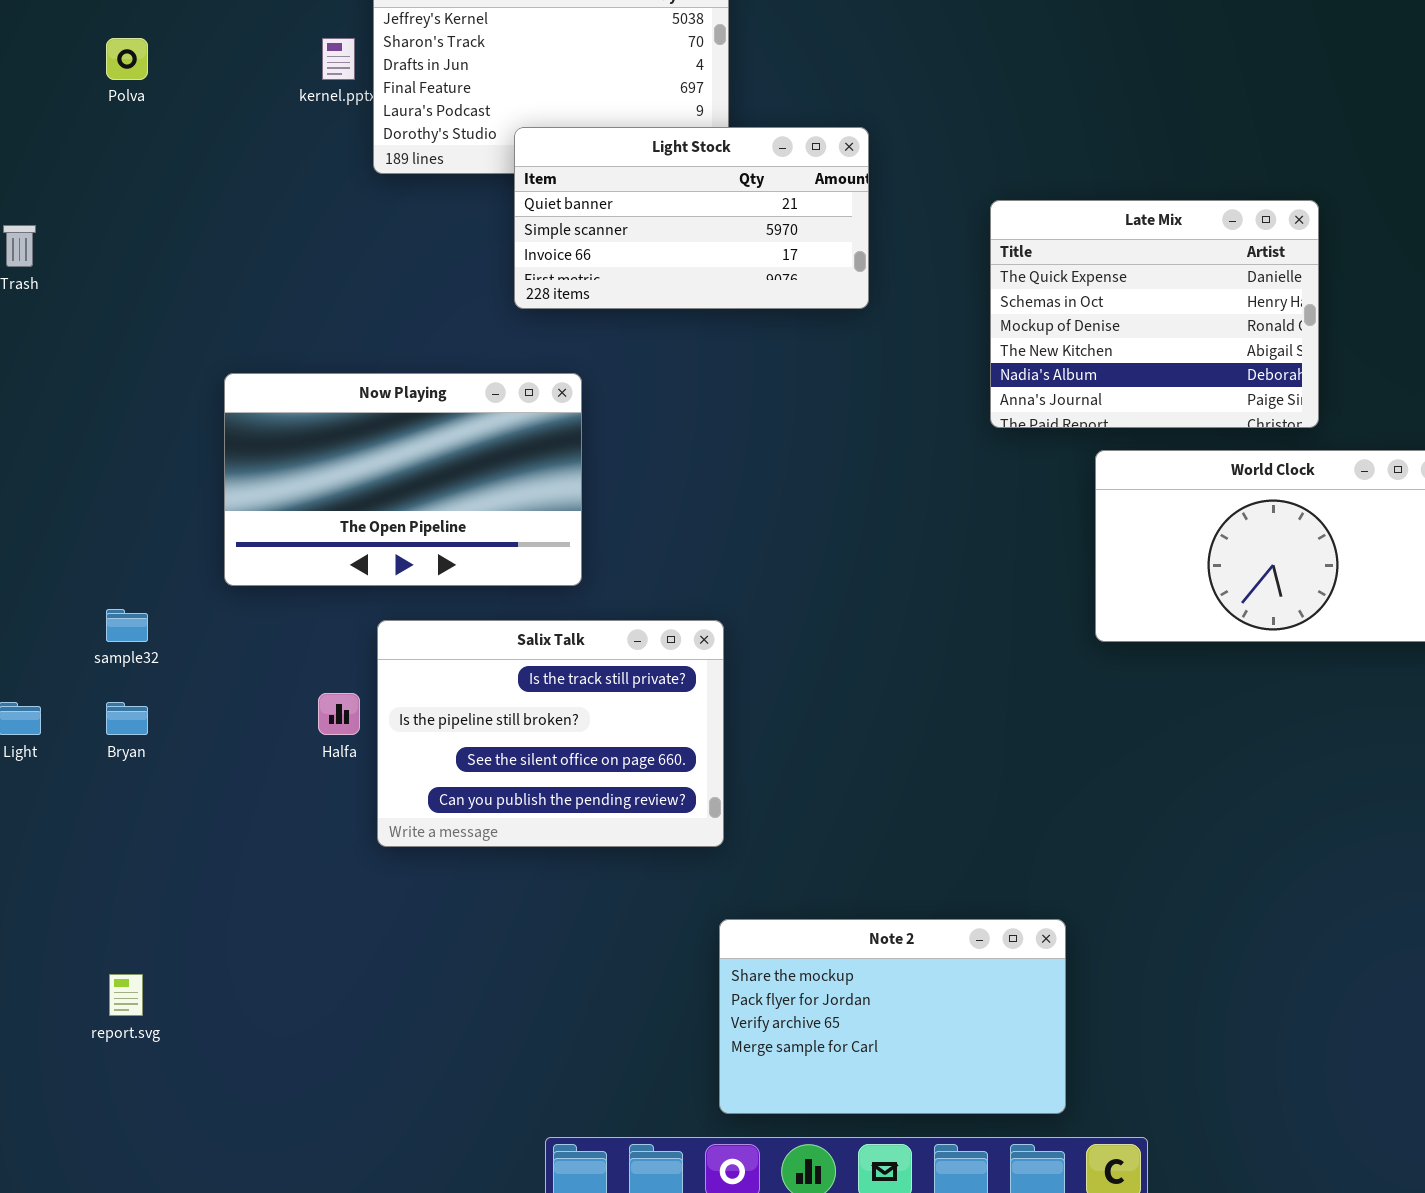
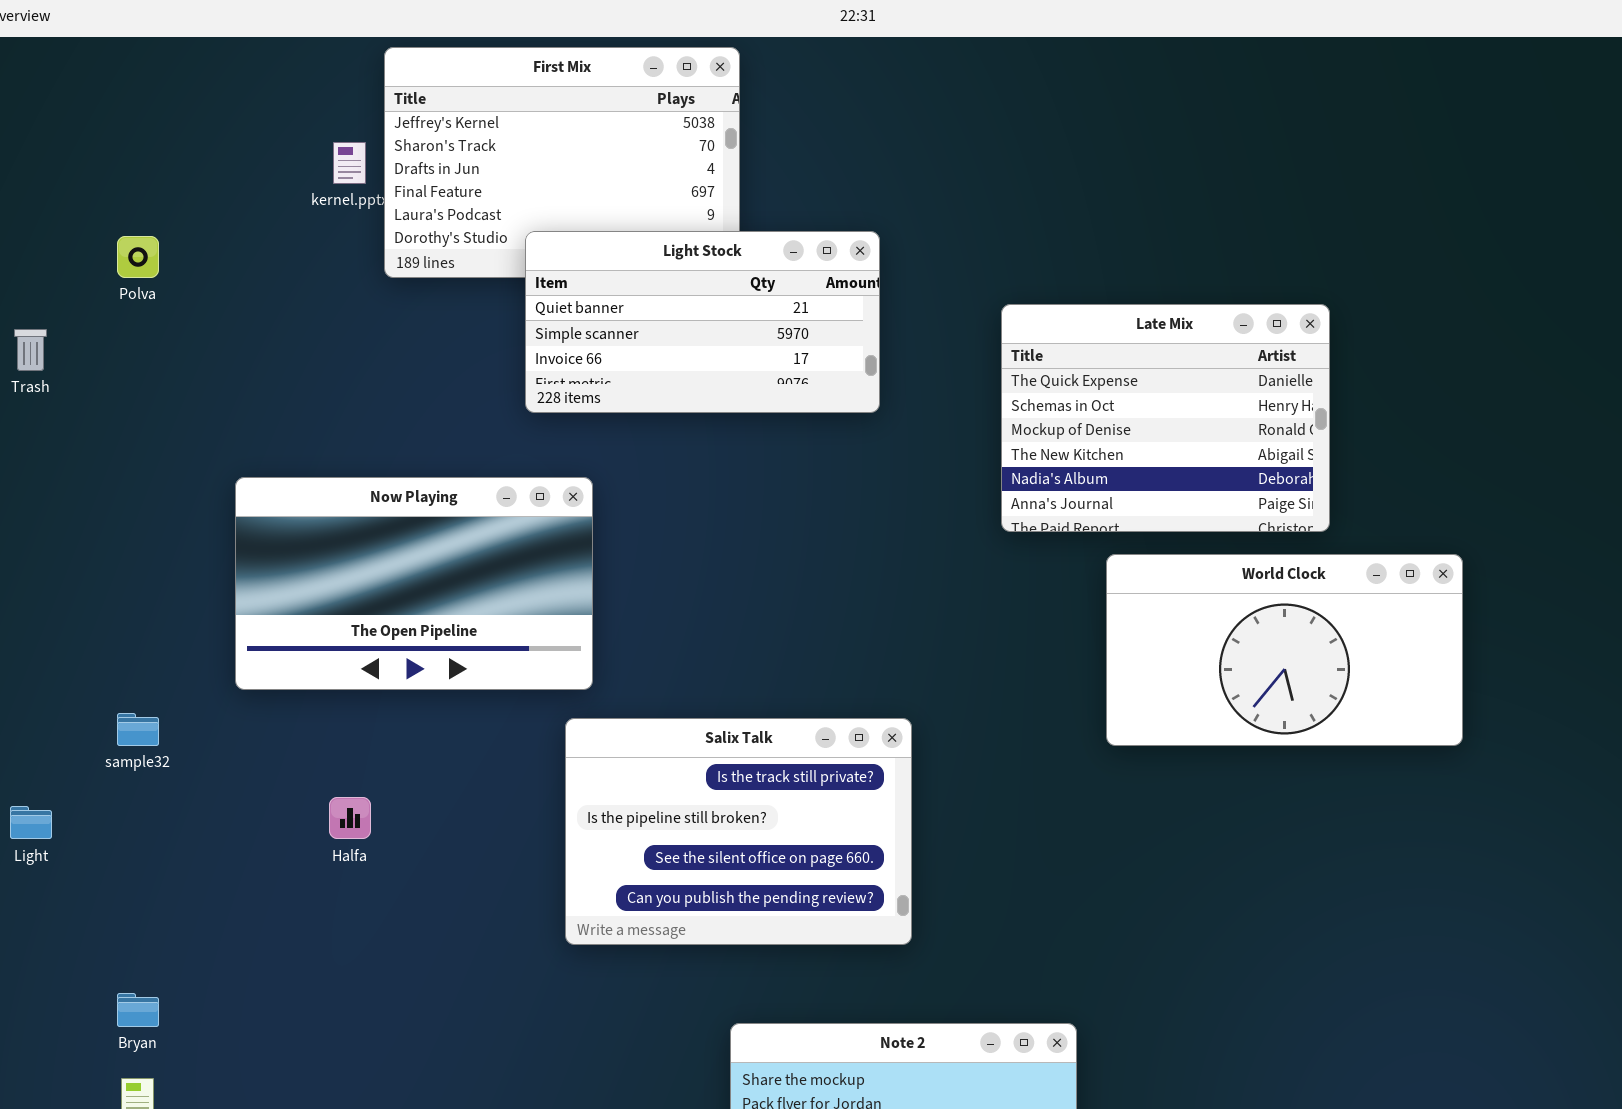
Polva: [106,38,148,80] -> [117,236,159,278], moved
Salix Talk: [377,620,724,847] -> [565,718,912,945], moved
Bryan: [106,702,148,735] -> [117,993,159,1027], moved

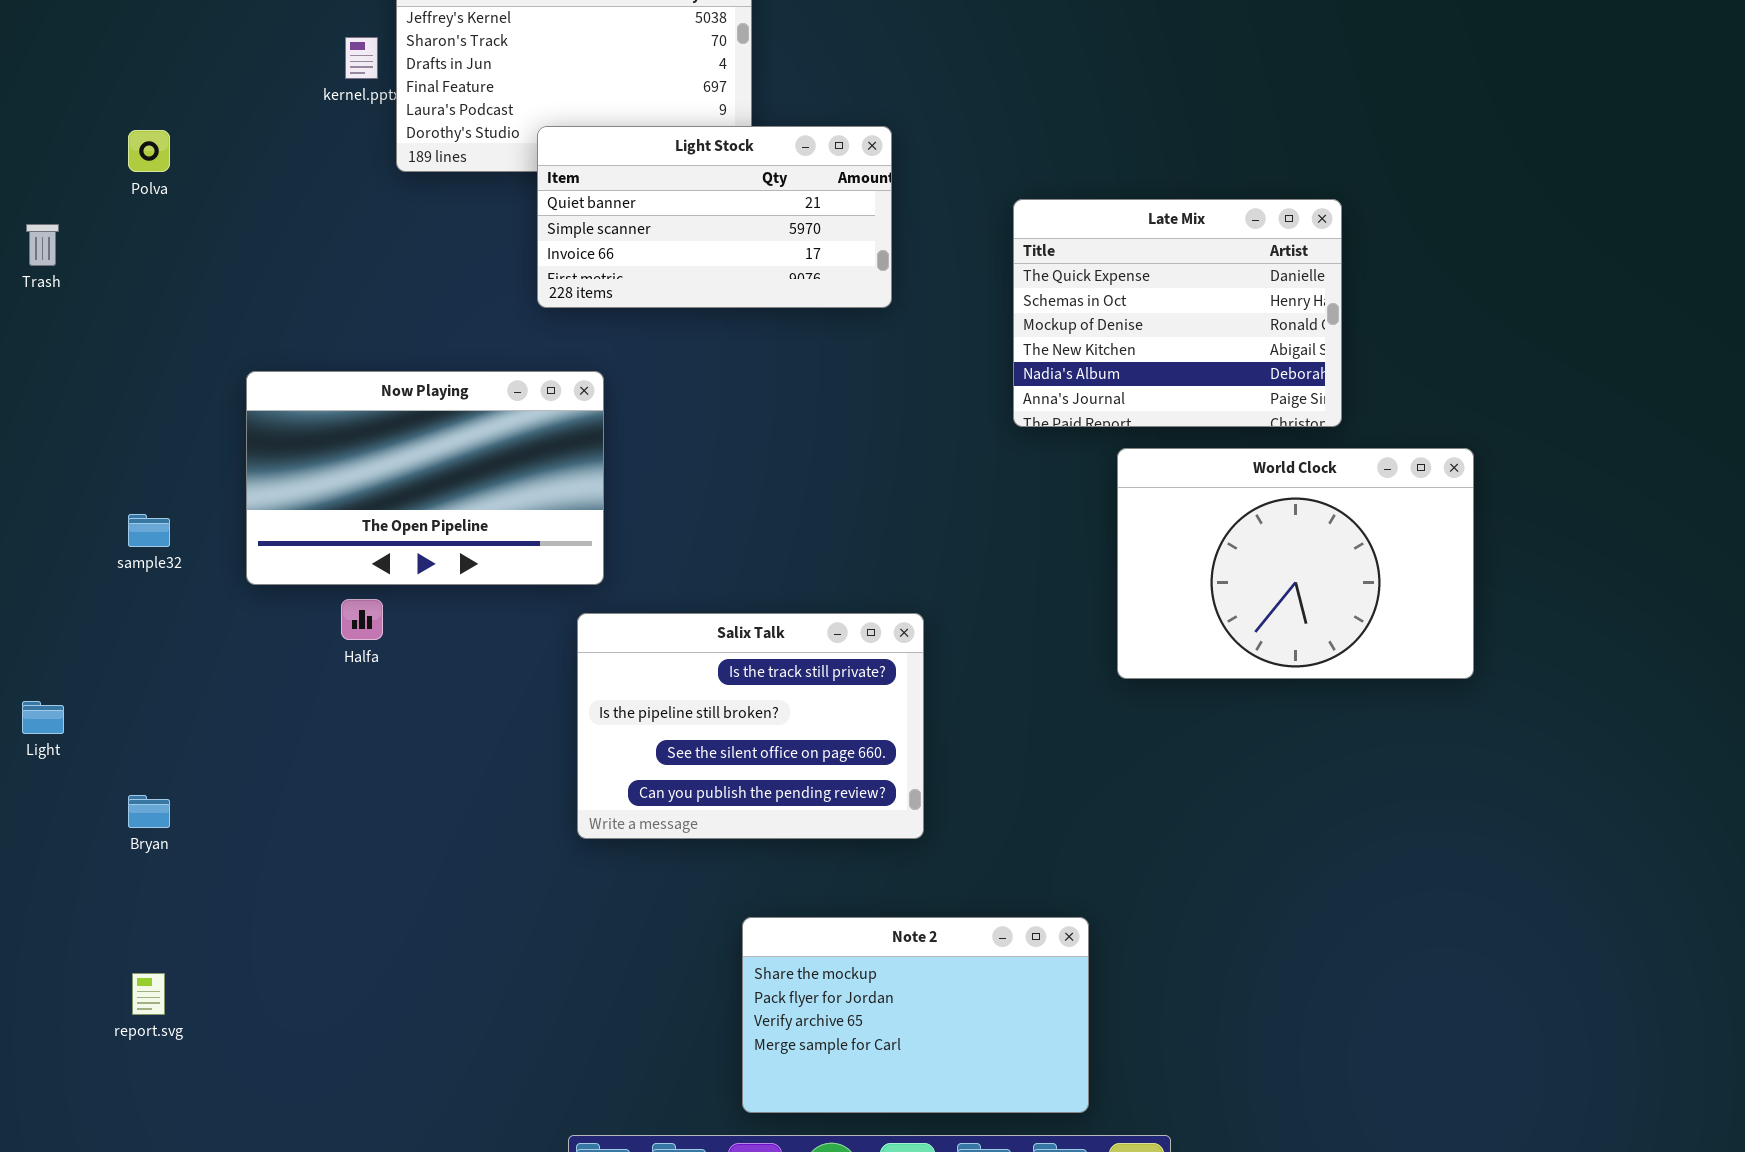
World Clock: [1106,554,1463,746] -> [1117,448,1474,679], resized
sample32: [117,713,159,746] -> [128,514,170,547], moved
Halfa: [329,797,371,839] -> [341,599,383,640], moved
Bryan: [117,993,159,1027] -> [128,795,170,828], moved

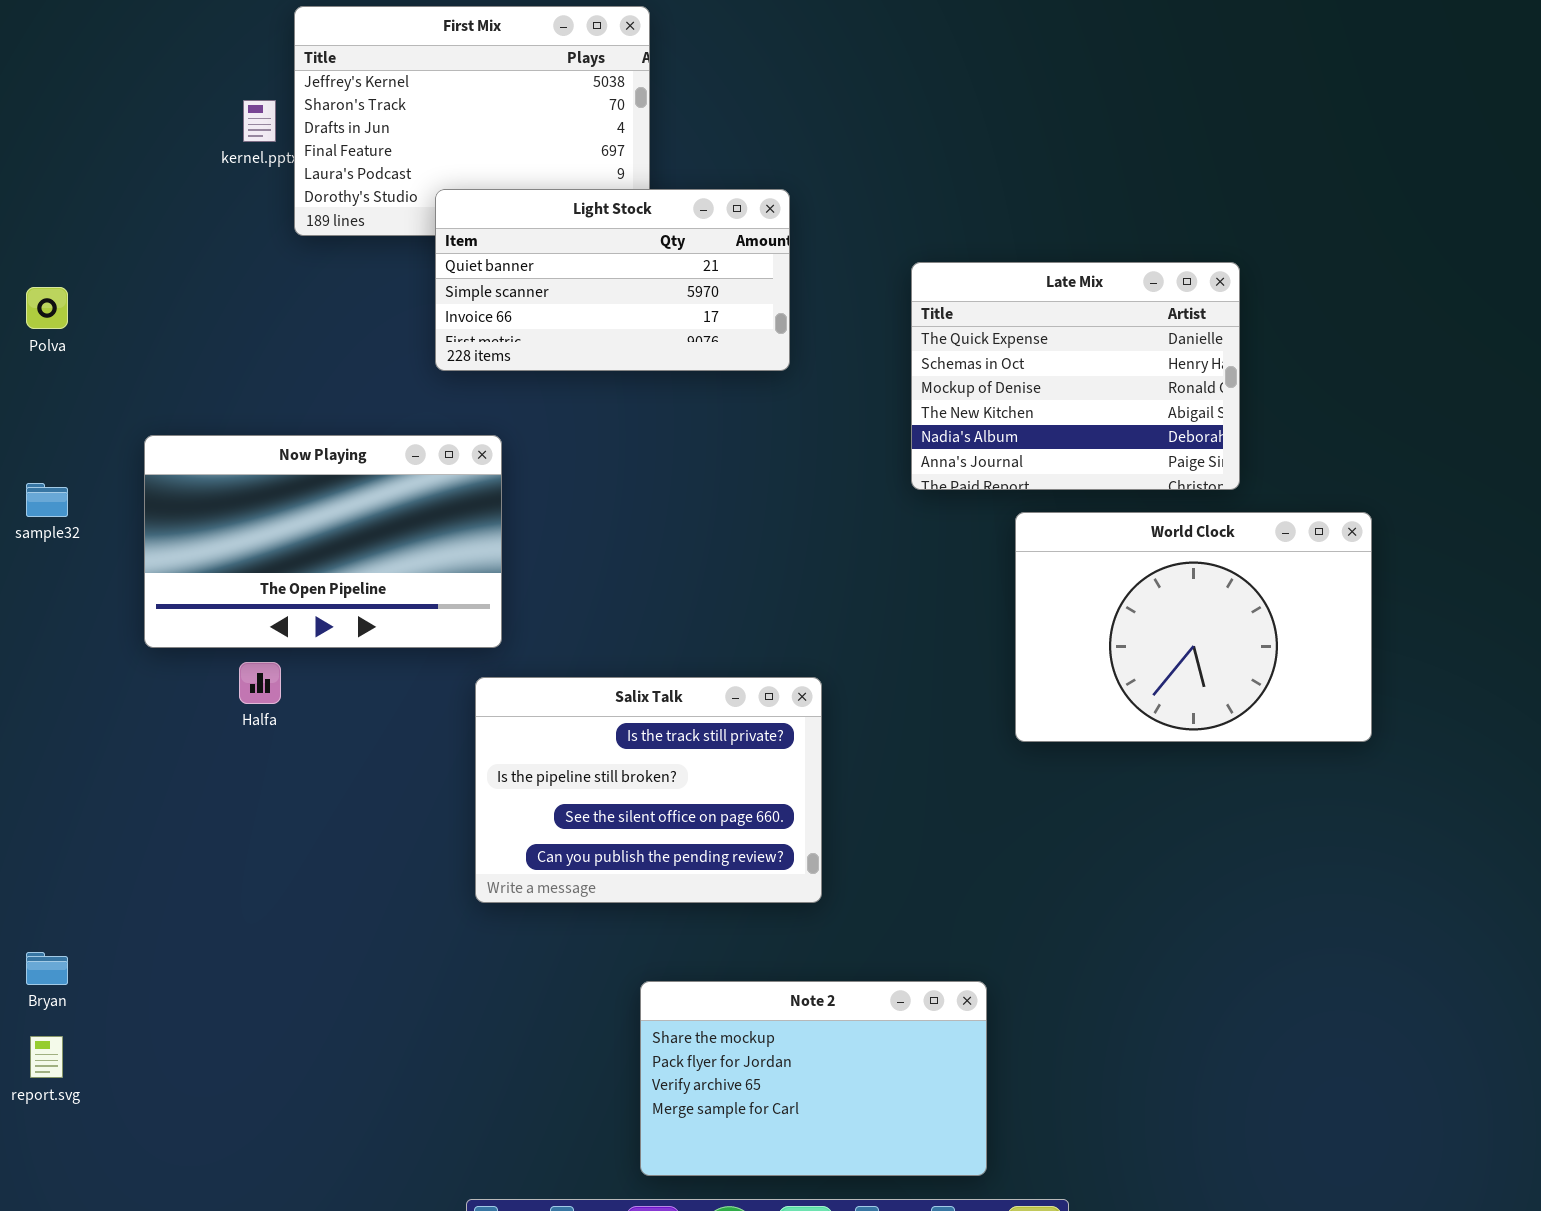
Polva: [128,130,170,172] -> [26,287,68,329], moved
sample32: [128,514,170,547] -> [26,483,68,517], moved
Bryan: [128,795,170,828] -> [26,952,68,985], moved

